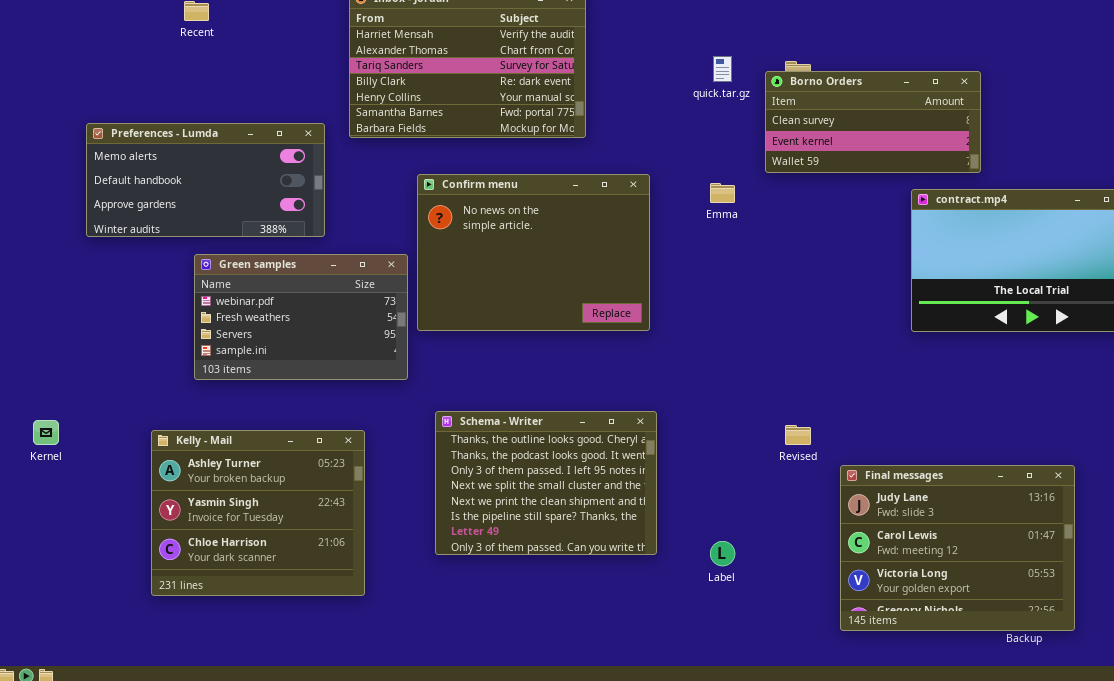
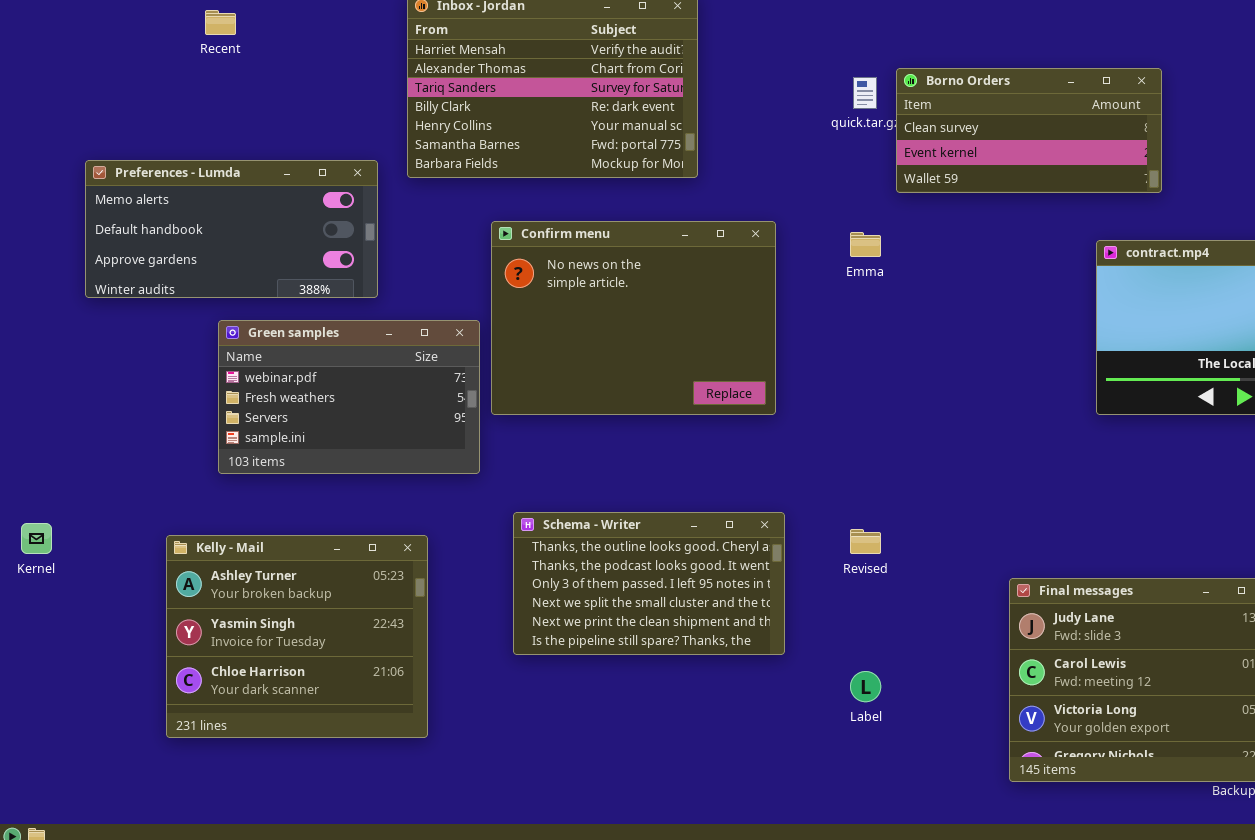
Borno Orders: [765,71,981,173] -> [896,68,1162,193], moved
Schema - Writer: [435,411,657,555] -> [513,512,785,655], resized
Revised: [785,425,811,445] -> [850,529,881,554], moved

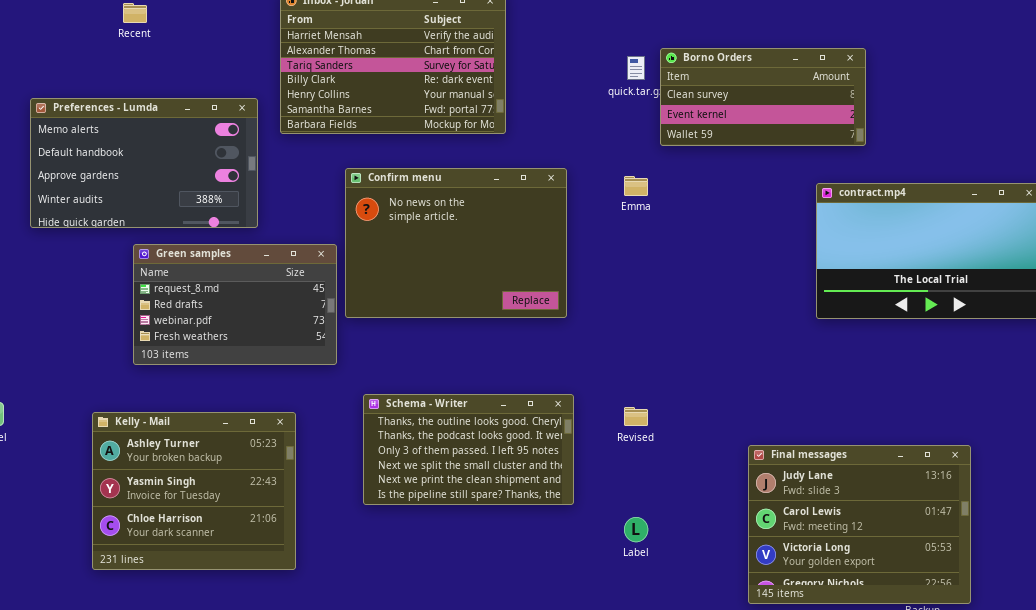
Preferences - Lumda: [85,160,378,298] -> [30,98,258,228], resized
Green samples: [218,320,480,474] -> [133,244,337,365], scrolled up 2 rows

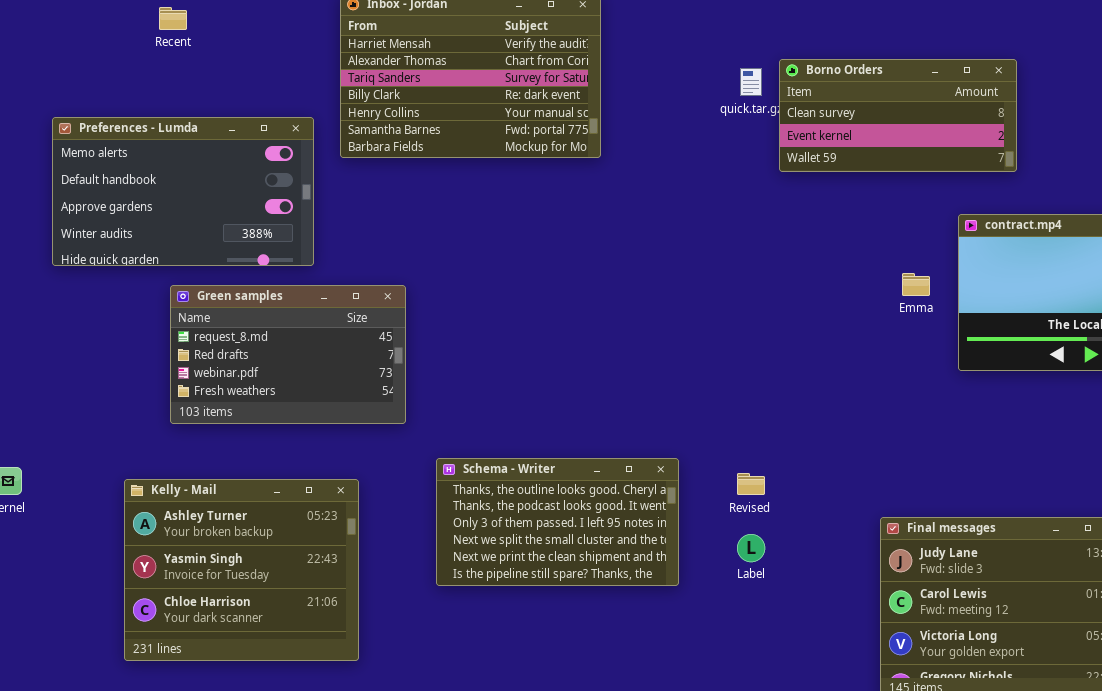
Confirm menu: [345,168,567,318] -> none, closed
Emma: [624,176,648,196] -> [902,273,930,296], moved
Label: [624,517,648,542] -> [737,534,765,562], moved

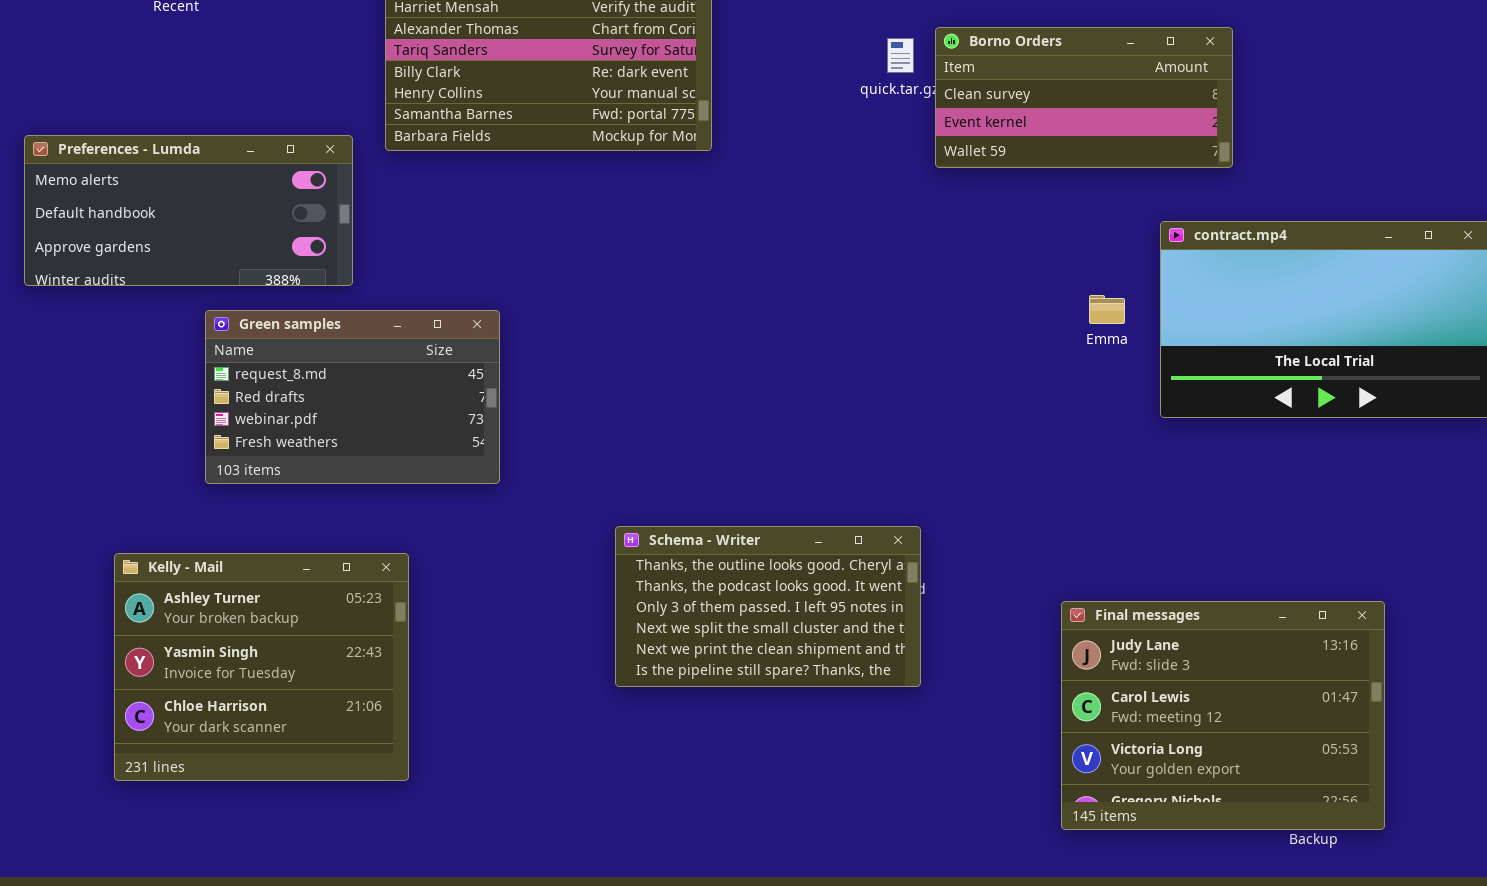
Preferences - Lumda: [52,117,314,266] -> [24,135,353,286], resized
Green samples: [170,285,406,424] -> [205,310,500,484], moved
Schema - Writer: [436,458,679,586] -> [615,526,921,687], moved

